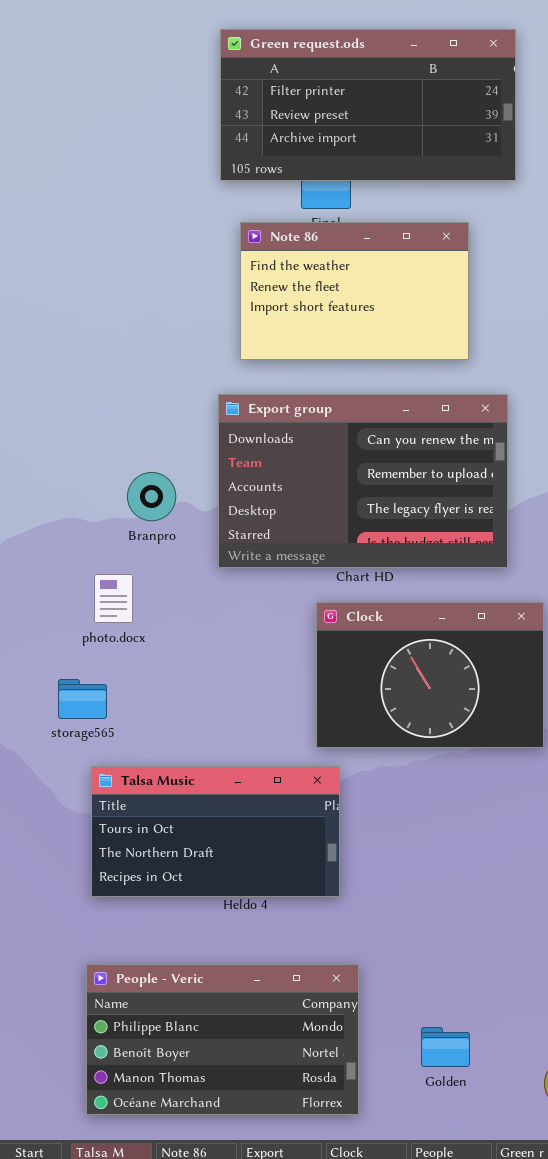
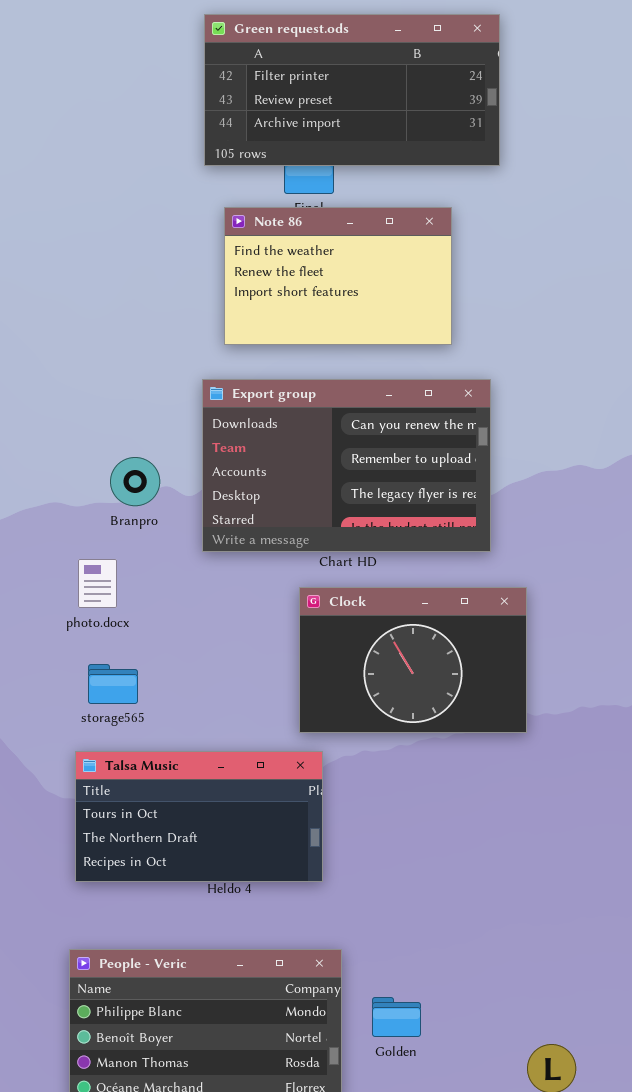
storage565: [58,679,107,719] -> [88,664,138,704], moved
Golden: [421,1027,470,1067] -> [372,997,421,1037], moved

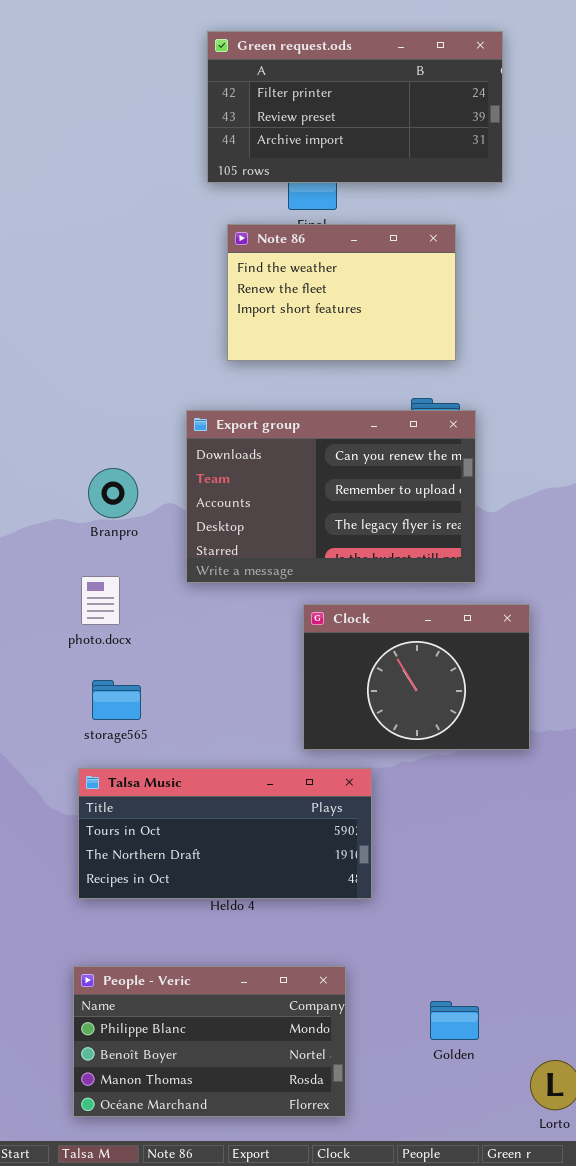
Export group: [202,379,491,552] -> [186,410,476,583], moved
Branpro: [110,457,160,506] -> [88,468,138,518], moved
Talsa Music: [75,751,323,882] -> [78,768,372,899], resized
Golden: [372,997,421,1037] -> [430,1001,479,1040], moved

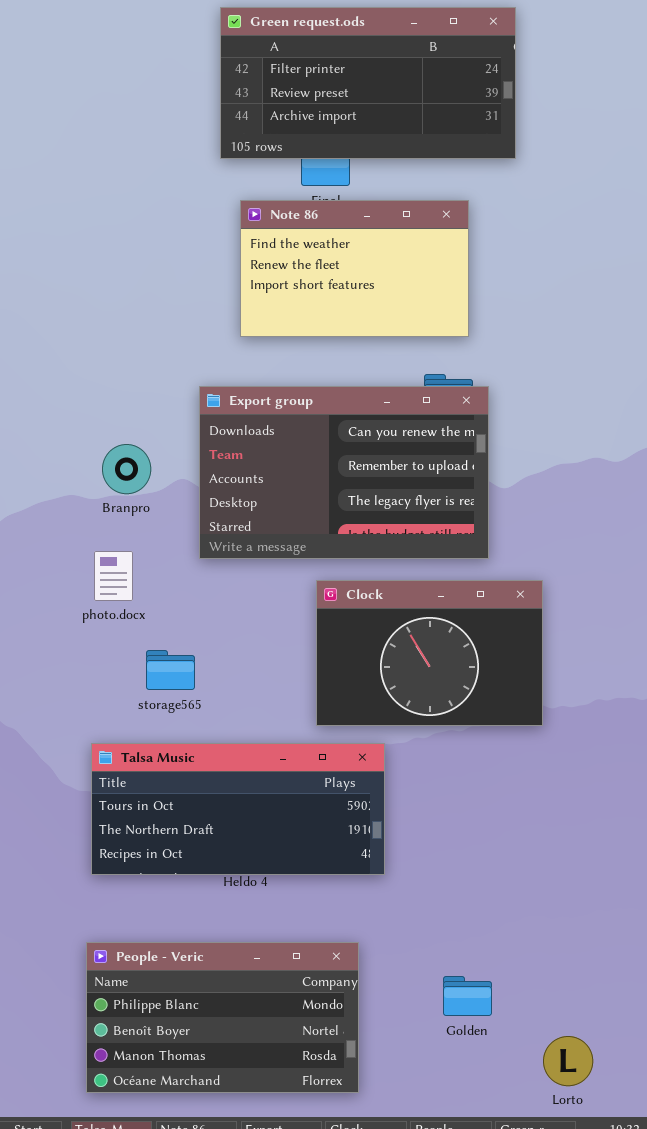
storage565: [92,680,141,720] -> [146,650,195,690], moved

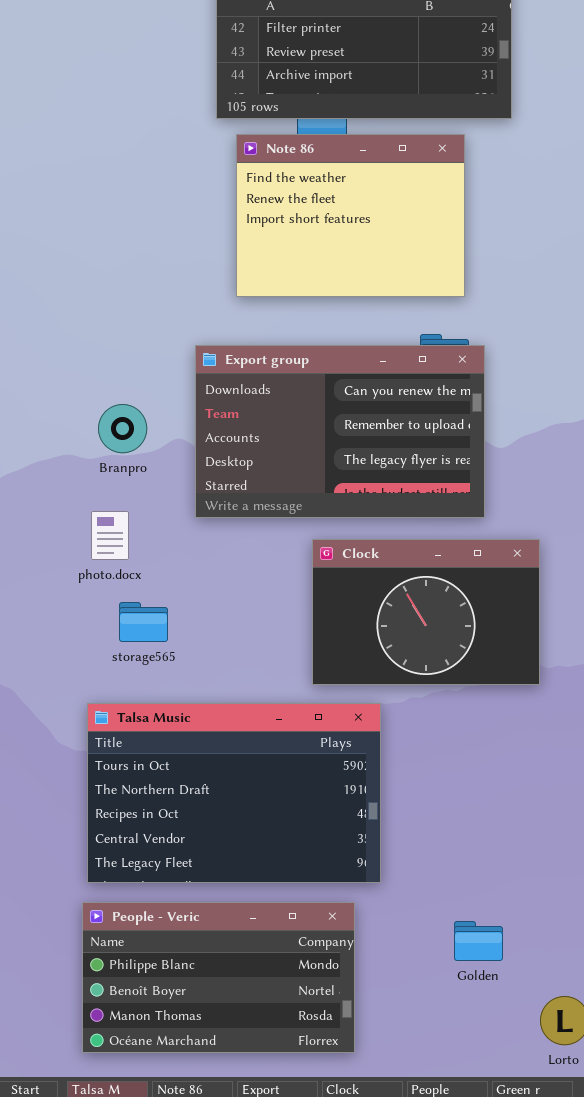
Note 86: [240,200,469,337] -> [236,134,465,297], resized
storage565: [146,650,195,690] -> [119,602,168,642], moved
Talsa Music: [91,743,385,875] -> [87,703,381,883], resized
Golden: [443,976,492,1016] -> [454,921,503,961], moved

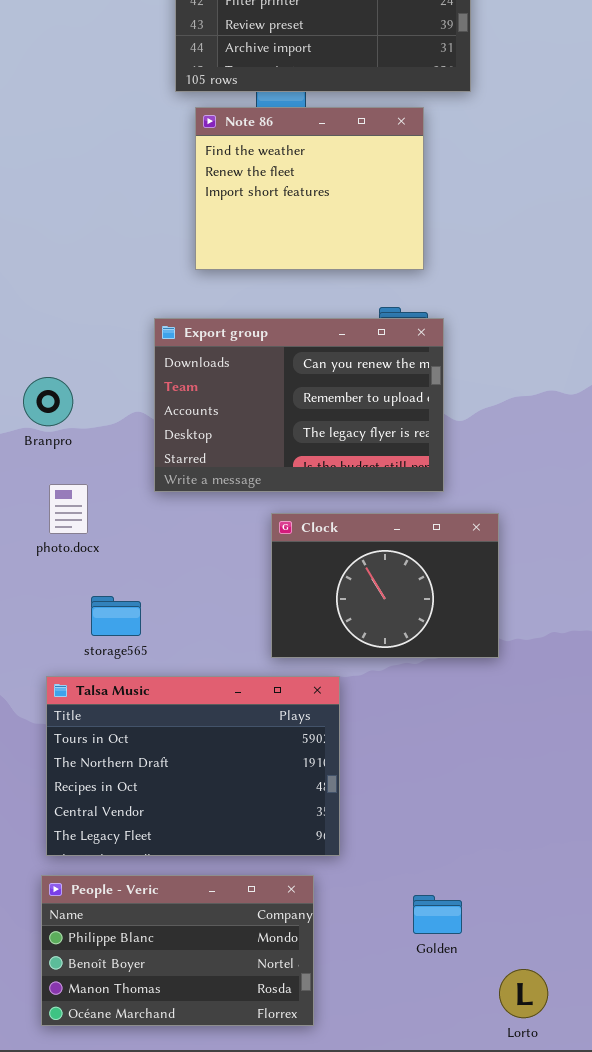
Branpro: [98,404,147,453] -> [23,377,73,426], moved
storage565: [119,602,168,642] -> [91,596,141,636], moved

